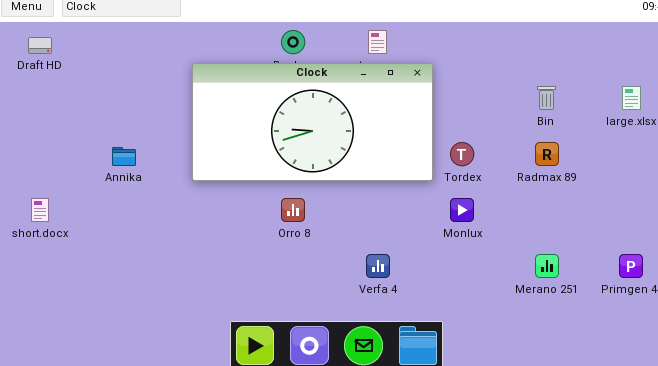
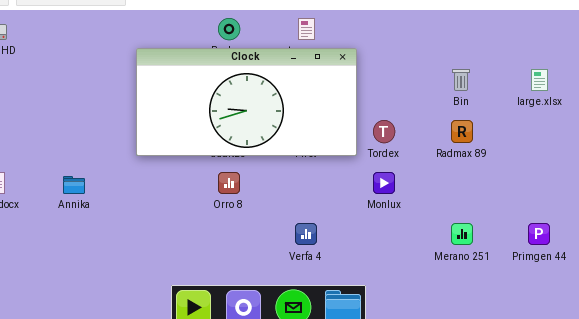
Annika: [112,147,136,166] -> [63,176,85,194], moved

